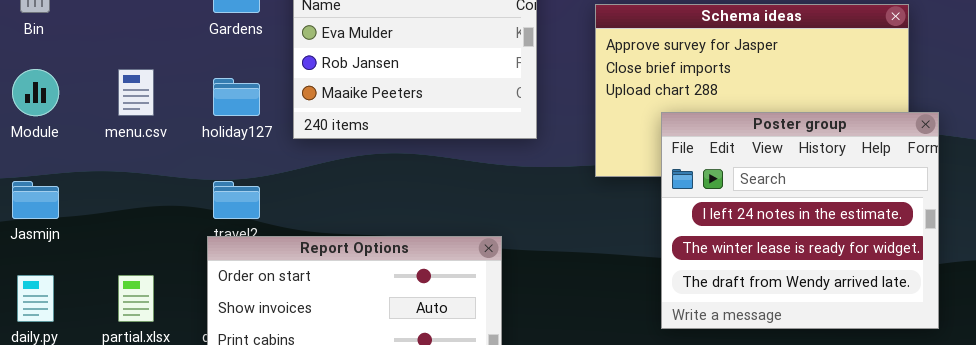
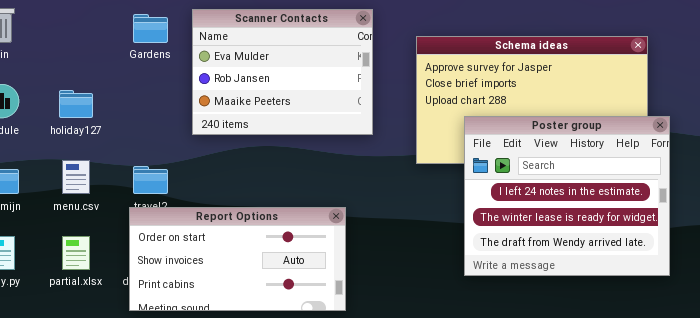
menu.csv: [118,69,154,116] -> [62,160,90,194], moved
holiday127: [213,78,260,116] -> [59,90,93,118], moved

